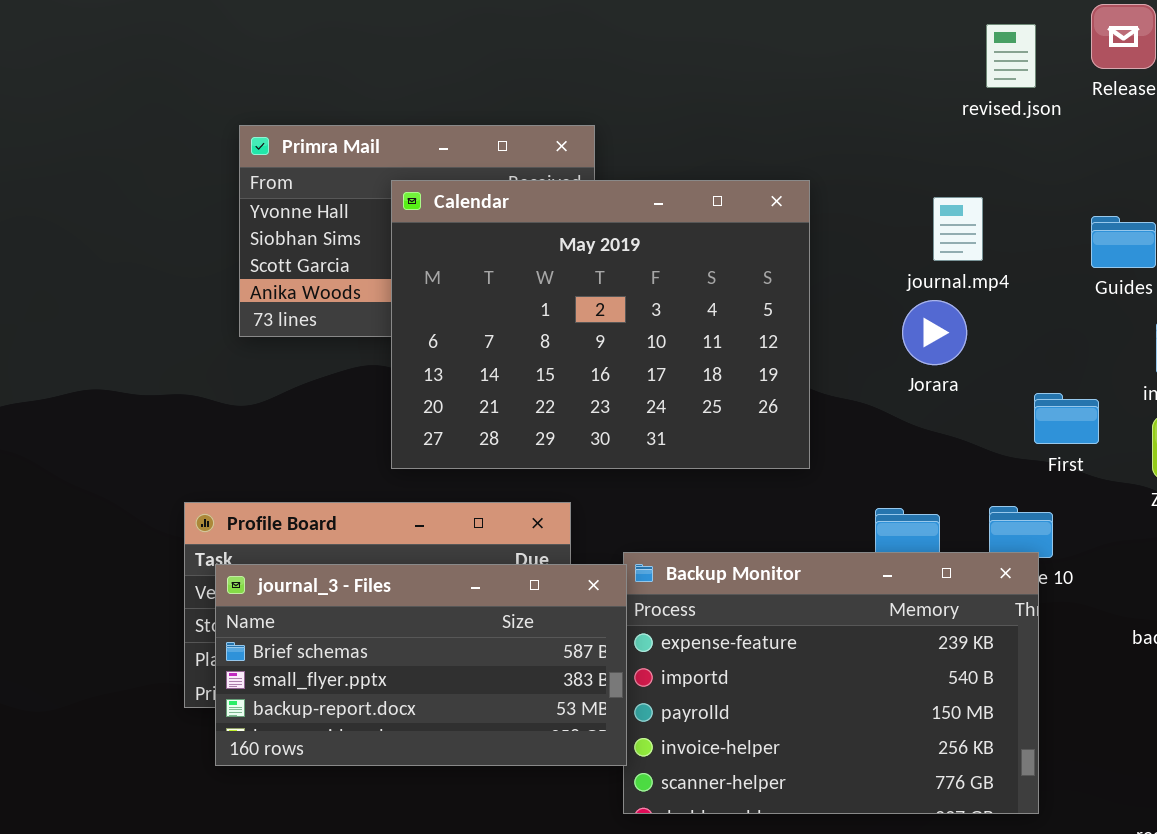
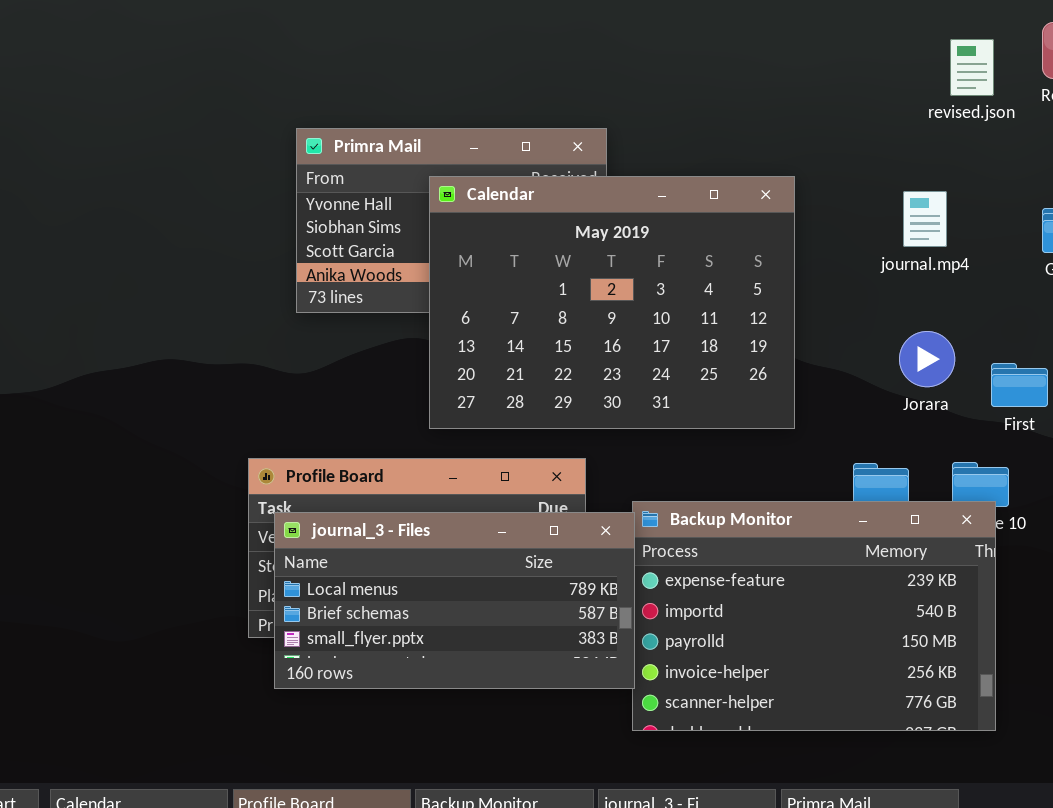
Jorara: [902,300,967,365] -> [899,331,955,387], moved
journal_3 - Files: [215,564,627,766] -> [274,512,635,689], scrolled up 1 row

